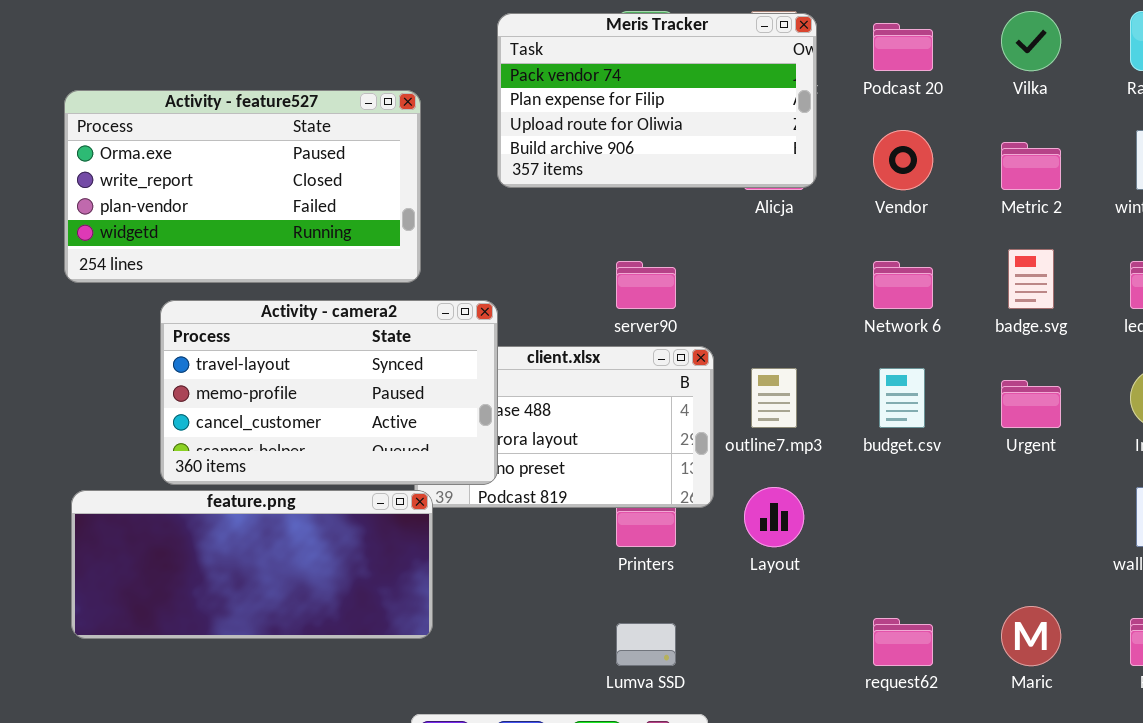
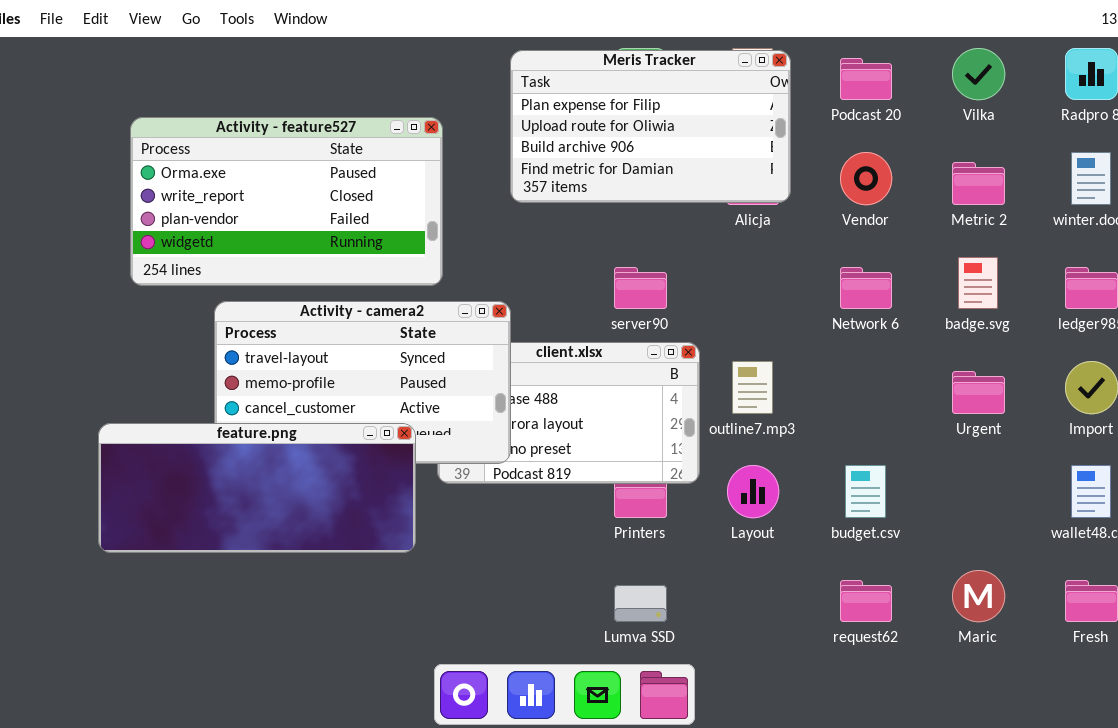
Meris Tracker: [497,13,817,188] -> [510,50,791,203], scrolled down 1 row
budget.csv: [879,368,925,428] -> [845,465,886,518], moved
feature.png: [71,490,433,639] -> [98,423,416,553], moved

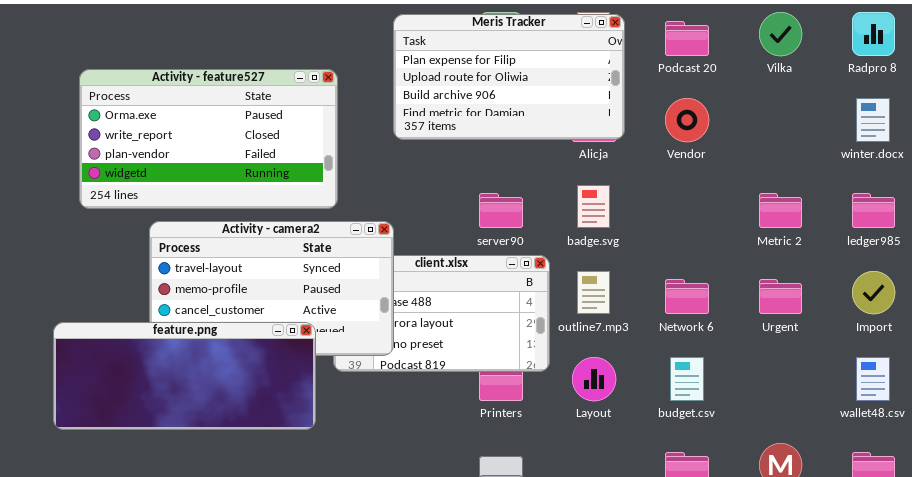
Metric 2: [952,162,1005,205] -> [759,193,802,228], moved
badge.svg: [958,257,998,309] -> [577,185,610,228], moved
Network 6: [840,267,892,309] -> [665,279,709,314], moved

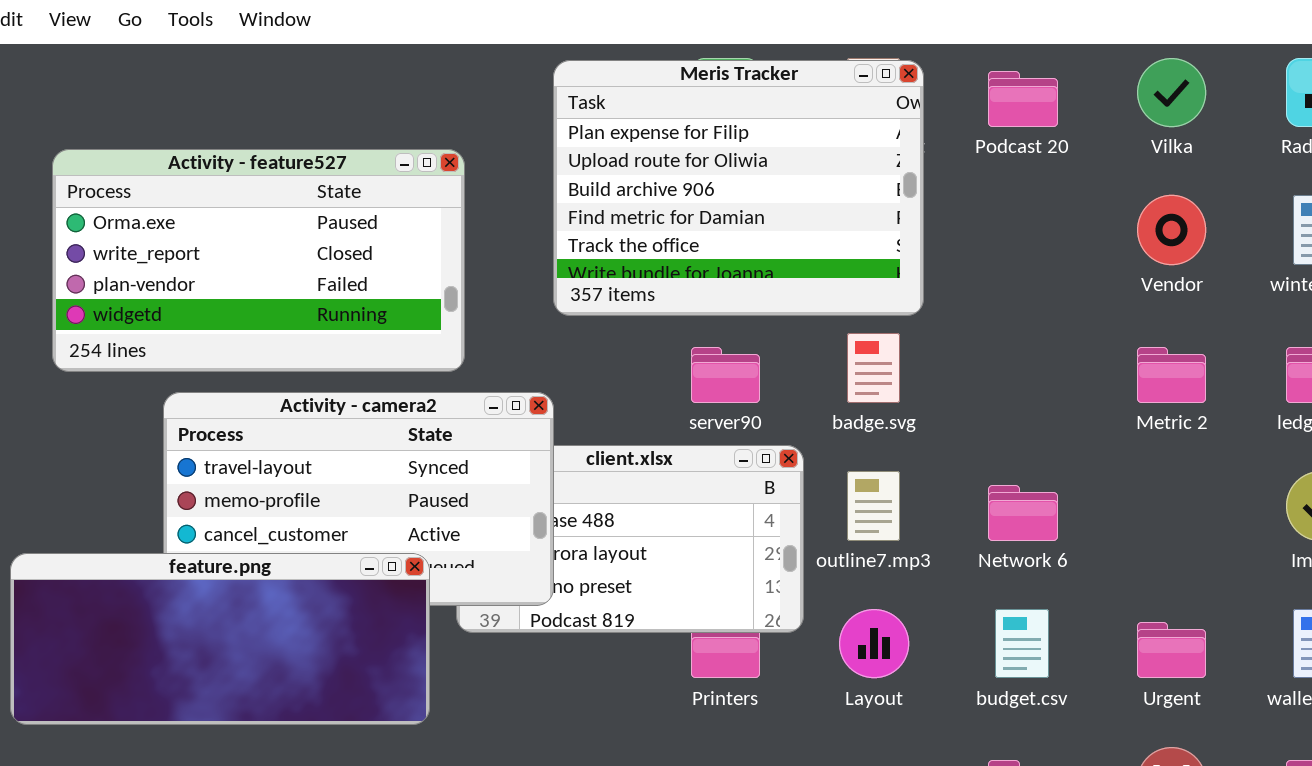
Meris Tracker: [393,14,625,140] -> [553,60,924,316], resized
Vendor: [665,98,709,142] -> [1137,195,1206,265], moved
Urgent: [759,279,802,314] -> [1137,622,1206,678], moved

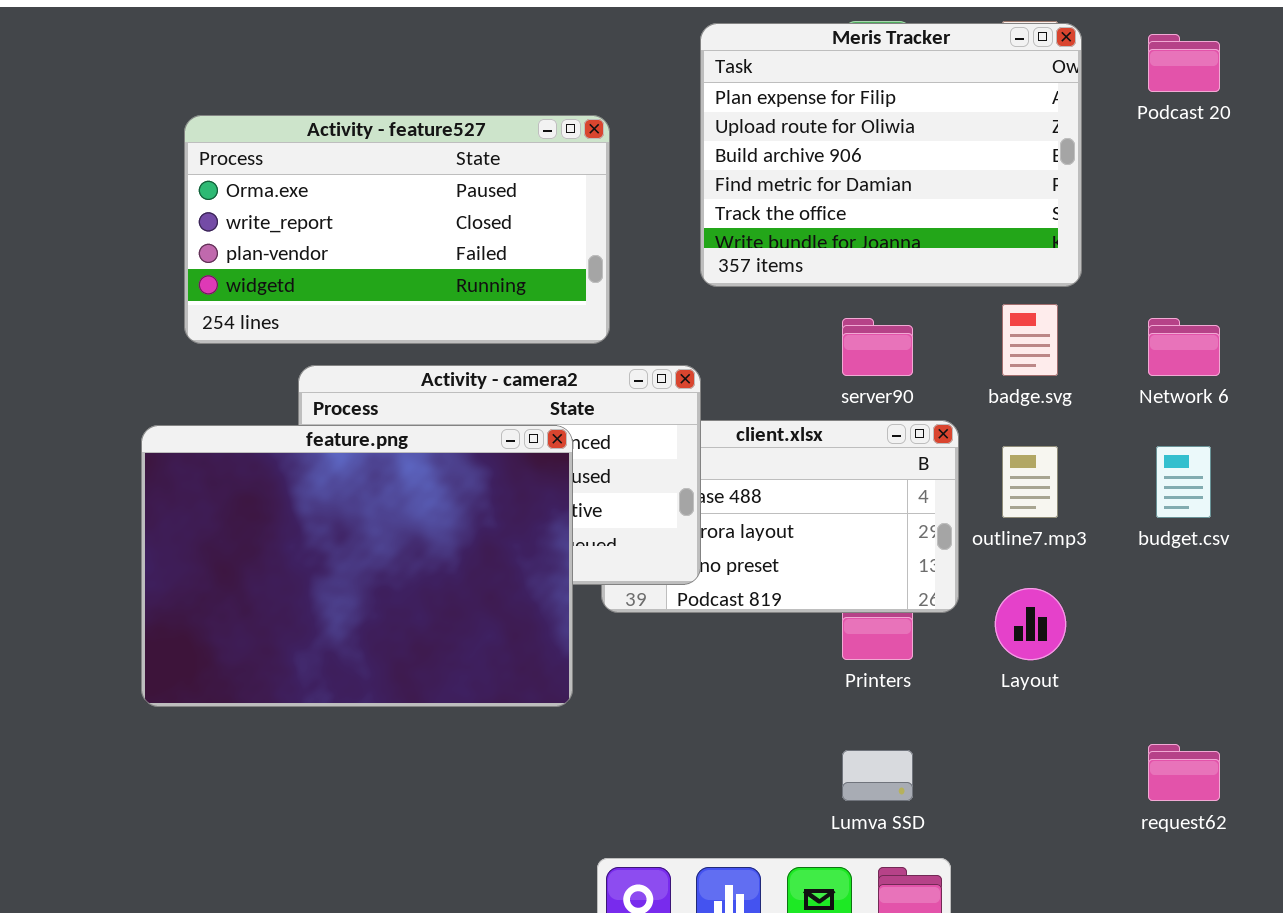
Network 6: [988,485,1058,541] -> [1148,318,1220,376], moved
feature.png: [10,553,430,725] -> [141,425,573,707], resized
budget.csv: [995,609,1049,678] -> [1156,446,1211,518], moved

